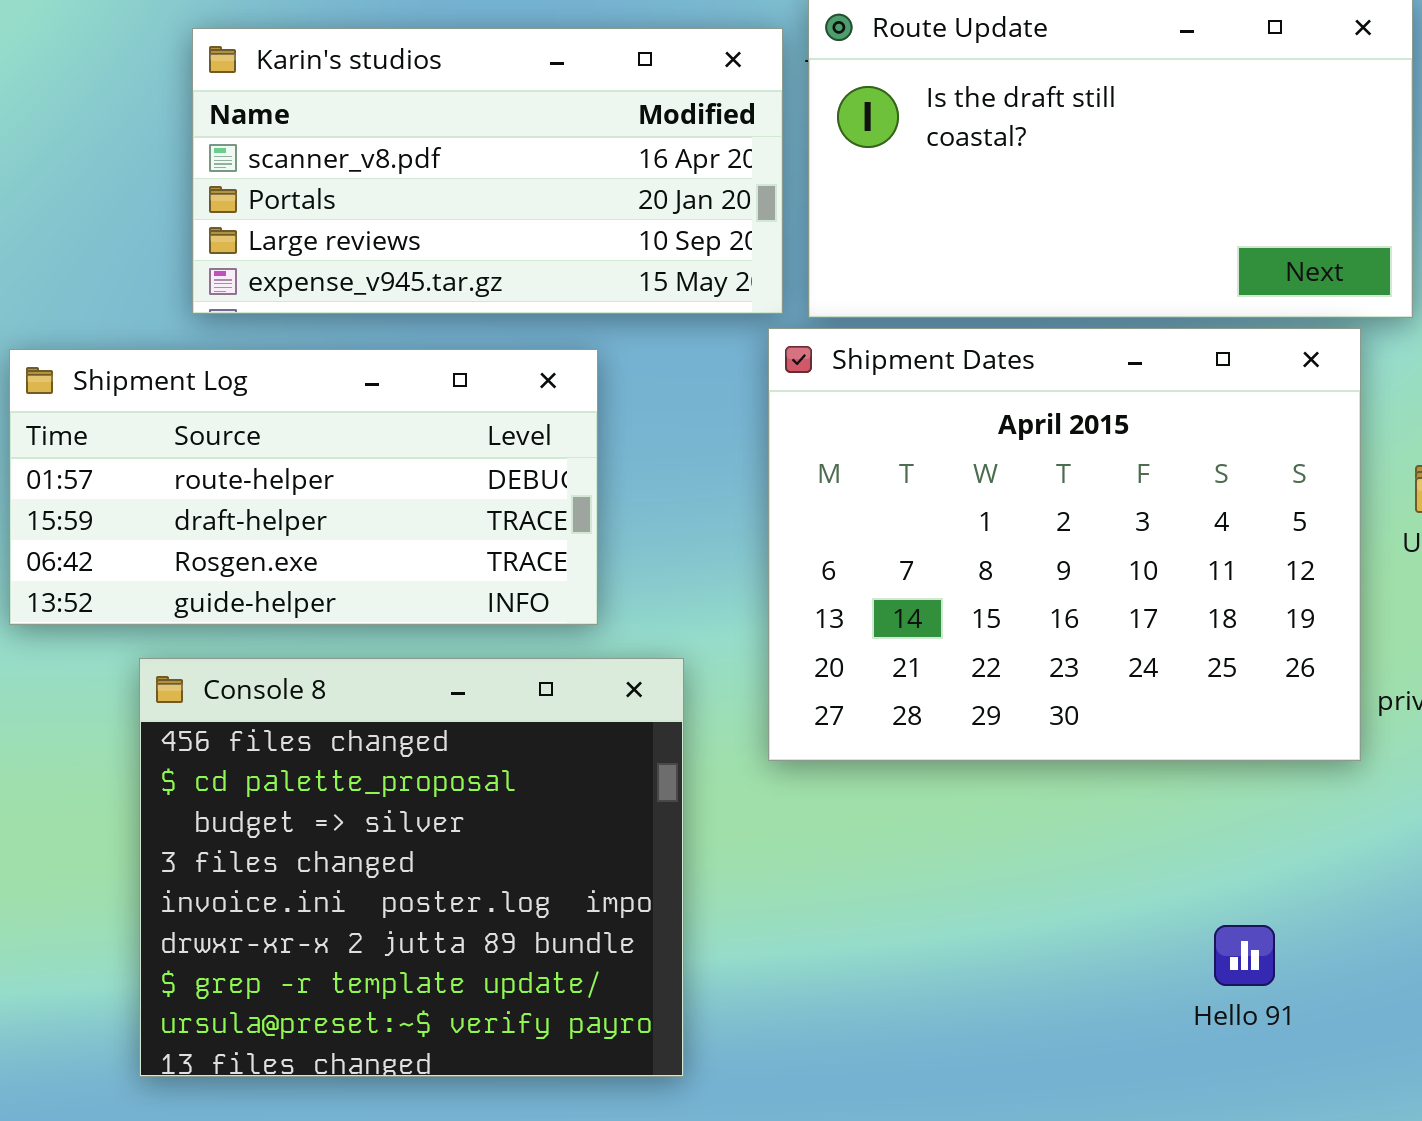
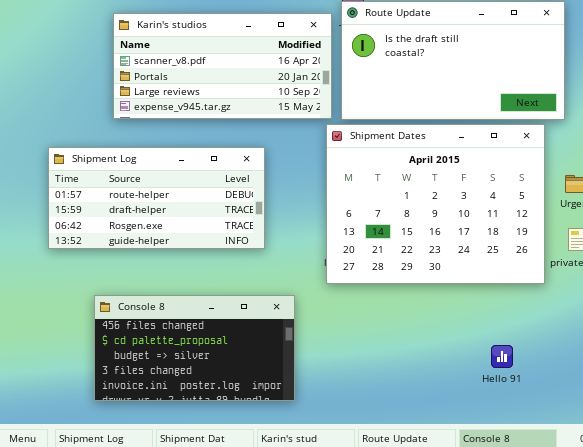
Shipment Log: [9,349,598,625] -> [48,147,265,249], moved
Console 8: [139,658,684,1077] -> [94,295,295,401], resized

